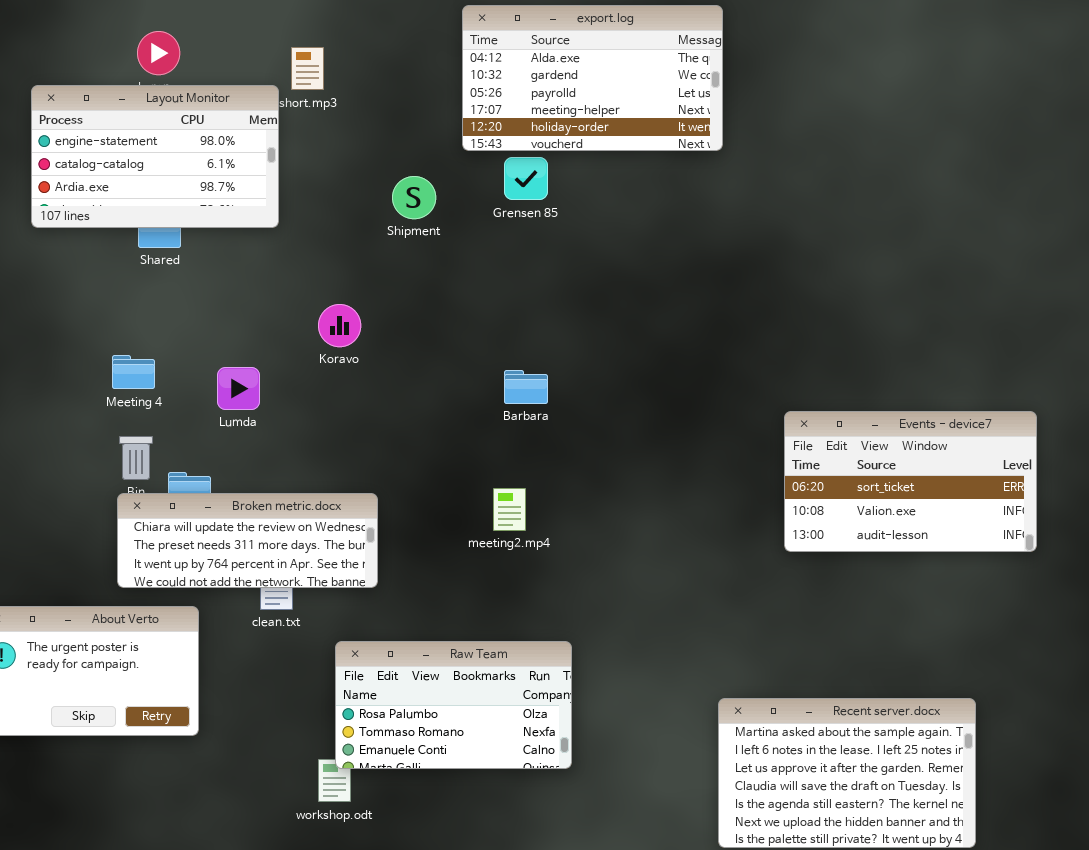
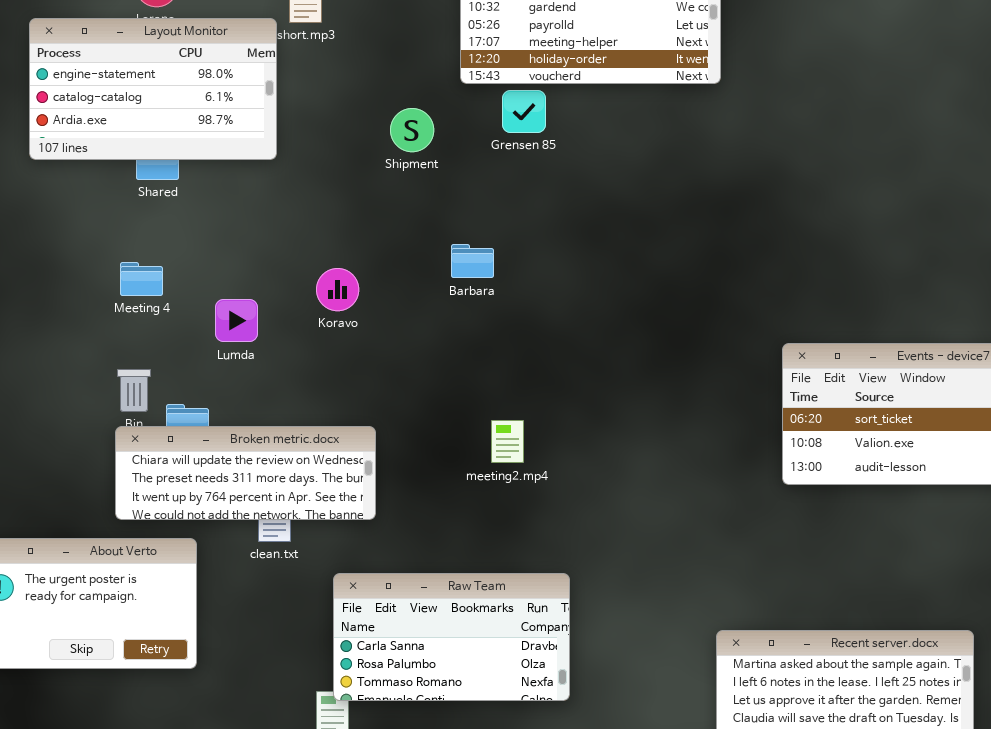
Koravo: [318,304,361,347] -> [316,268,359,311], moved
Meeting 4: [112,355,155,389] -> [120,262,163,296], moved
Barbara: [504,370,548,404] -> [451,244,494,278], moved
Raw Team: [335,641,572,769] -> [333,573,570,701], scrolled up 1 row

